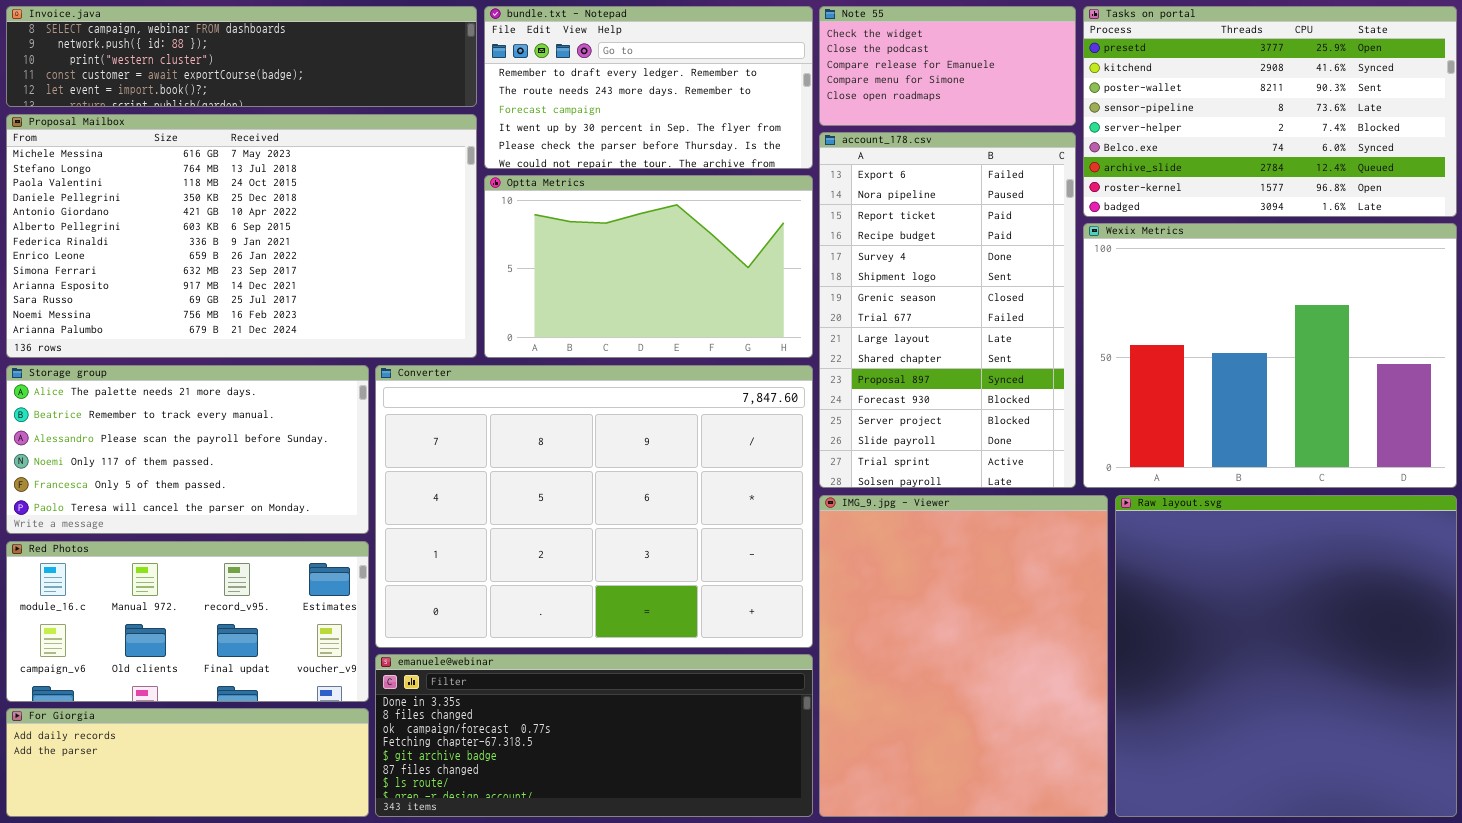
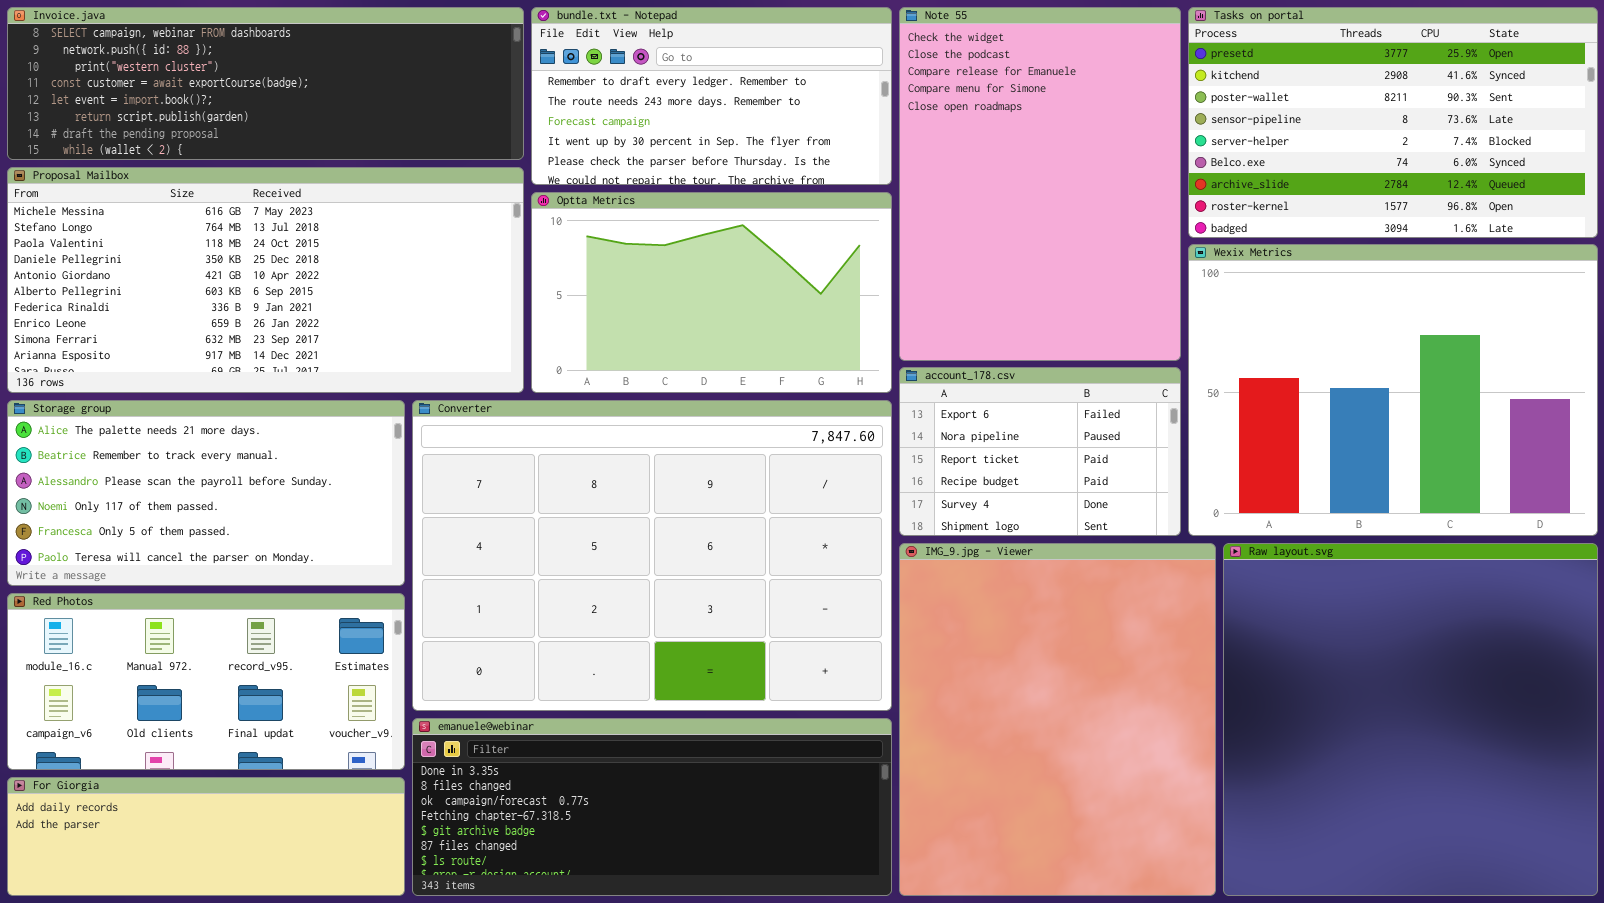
Invoice.java: [6,6,477,107] -> [7,7,524,160], resized
Note 55: [819,6,1076,126] -> [899,7,1181,361], resized
Proposal Mailbox: [6,114,477,358] -> [7,167,524,393], resized
account_178.csv: [819,132,1076,488] -> [899,367,1181,536], resized

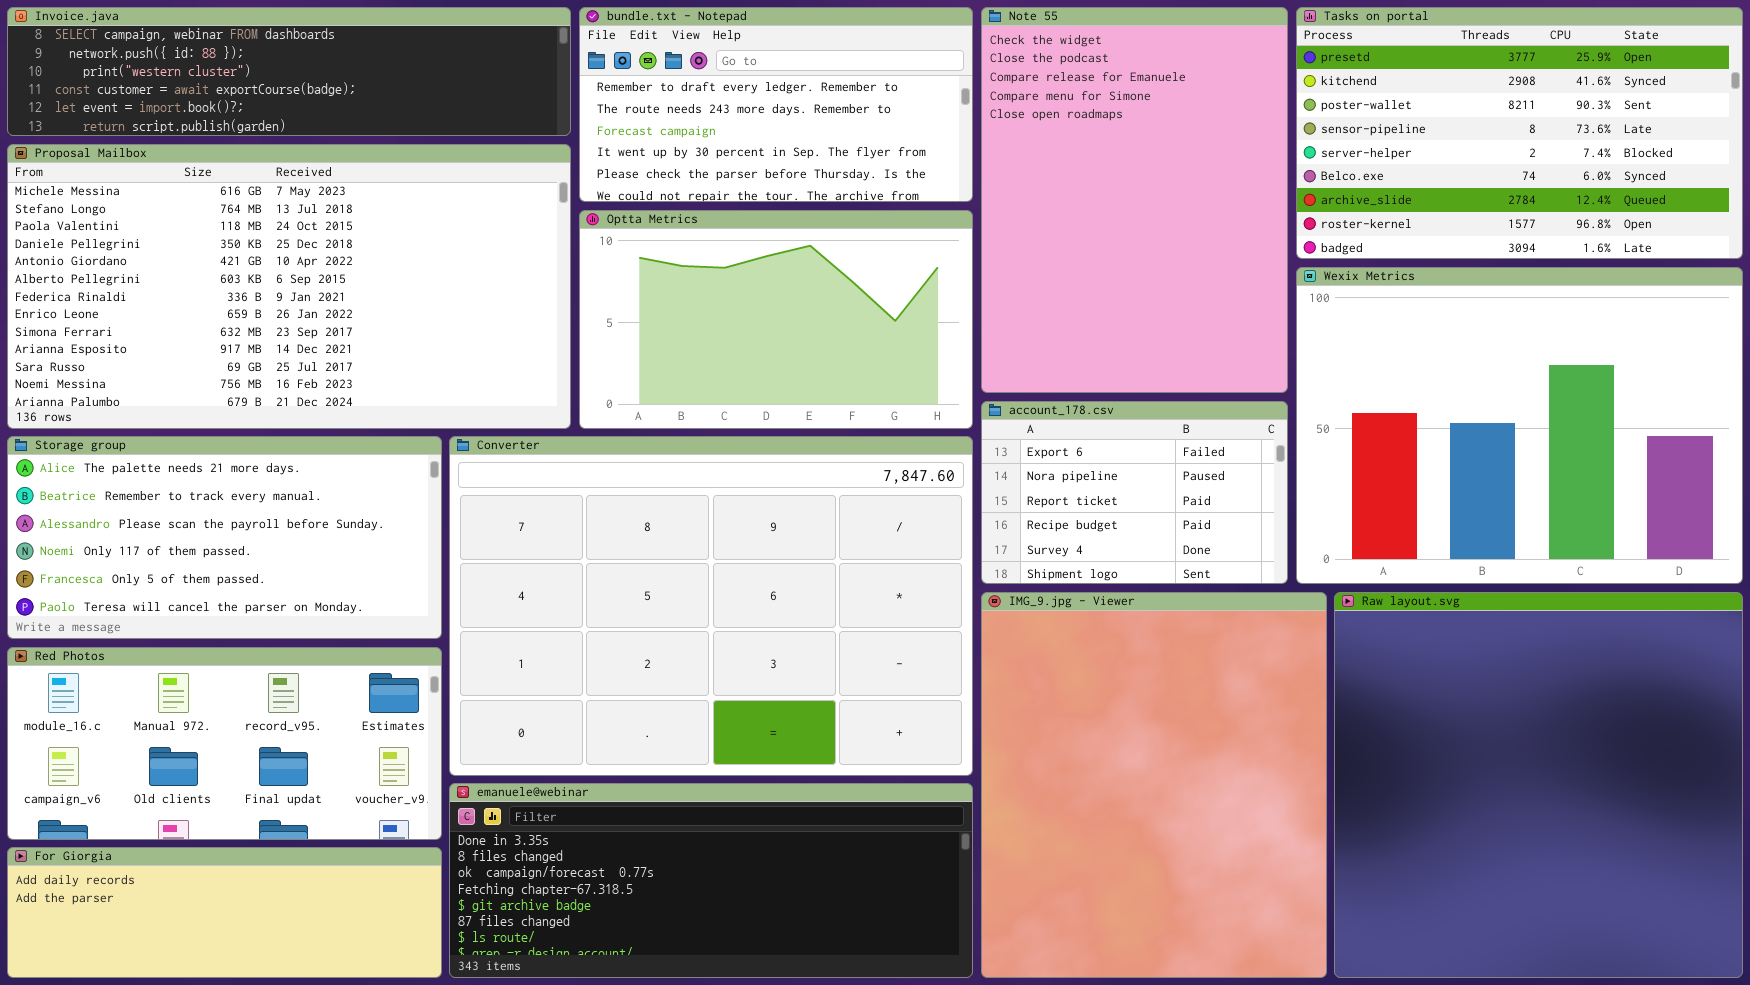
Invoice.java: [7,7,524,160] -> [7,7,571,136], resized
Proposal Mailbox: [7,167,524,393] -> [7,144,571,429], resized

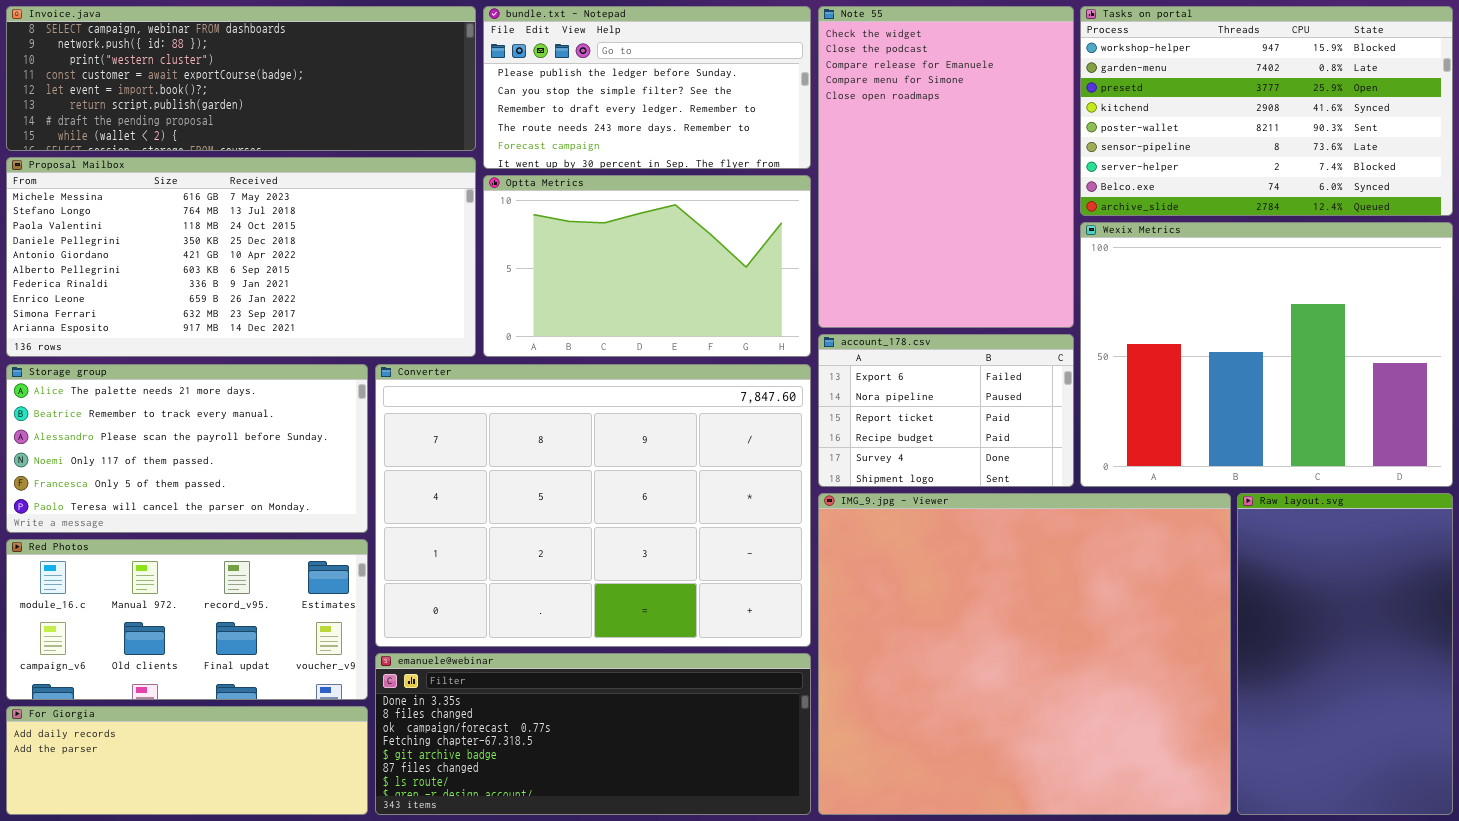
Invoice.java: [7,7,571,136] -> [6,6,476,151], resized
bundle.txt - Notepad: [579,7,973,202] -> [483,6,811,169], scrolled up 2 rows
Tasks on portal: [1296,7,1743,259] -> [1080,6,1453,216], scrolled up 2 rows
Proposal Mailbox: [7,144,571,429] -> [6,157,476,357], resized
IMG_9.jpg - Viewer: [981,592,1327,978] -> [818,493,1231,815], resized
Raw layout.svg: [1334,592,1743,978] -> [1237,493,1453,815], resized

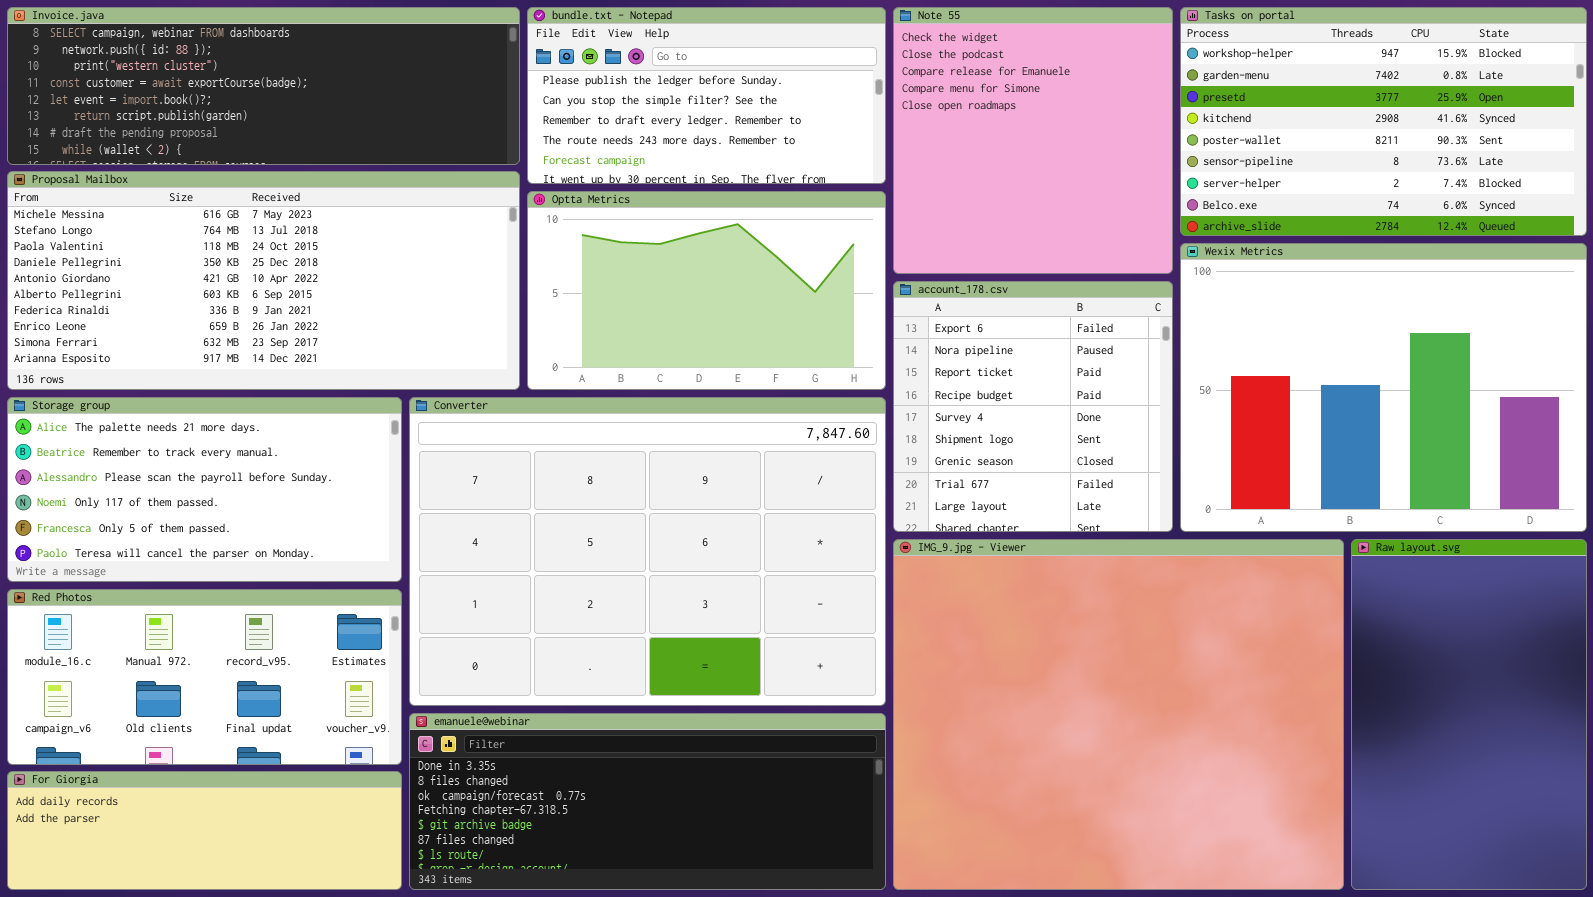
Note 55: [818,6,1074,328] -> [893,7,1173,274], resized
account_178.csv: [818,334,1074,487] -> [893,281,1173,532], resized

